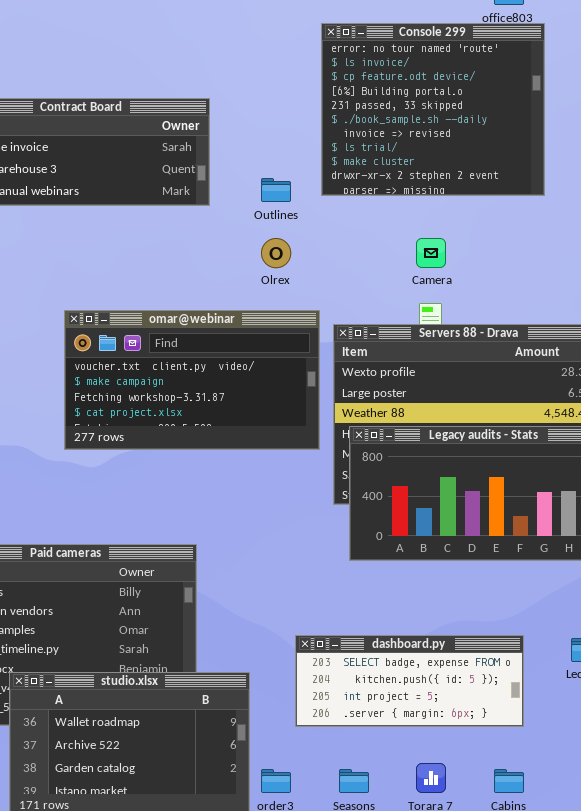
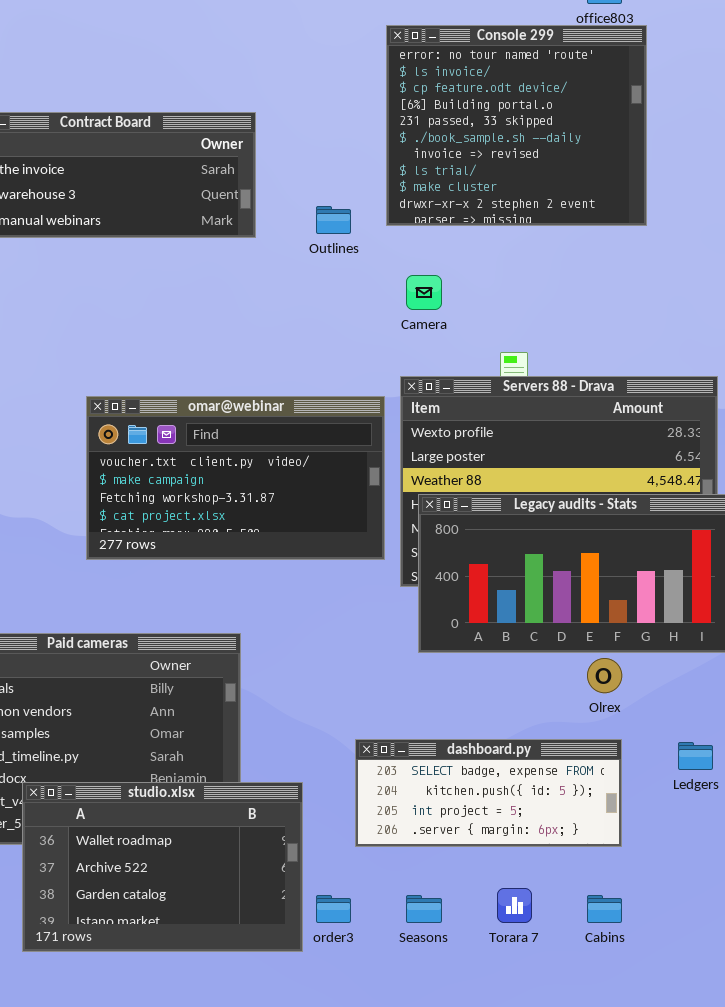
Olrex: [261,238,291,268] -> [587,658,622,693], moved
Camera: [416,238,446,268] -> [406,275,442,310], moved
omar@webinar: [64,310,320,450] -> [86,396,385,560], moved

